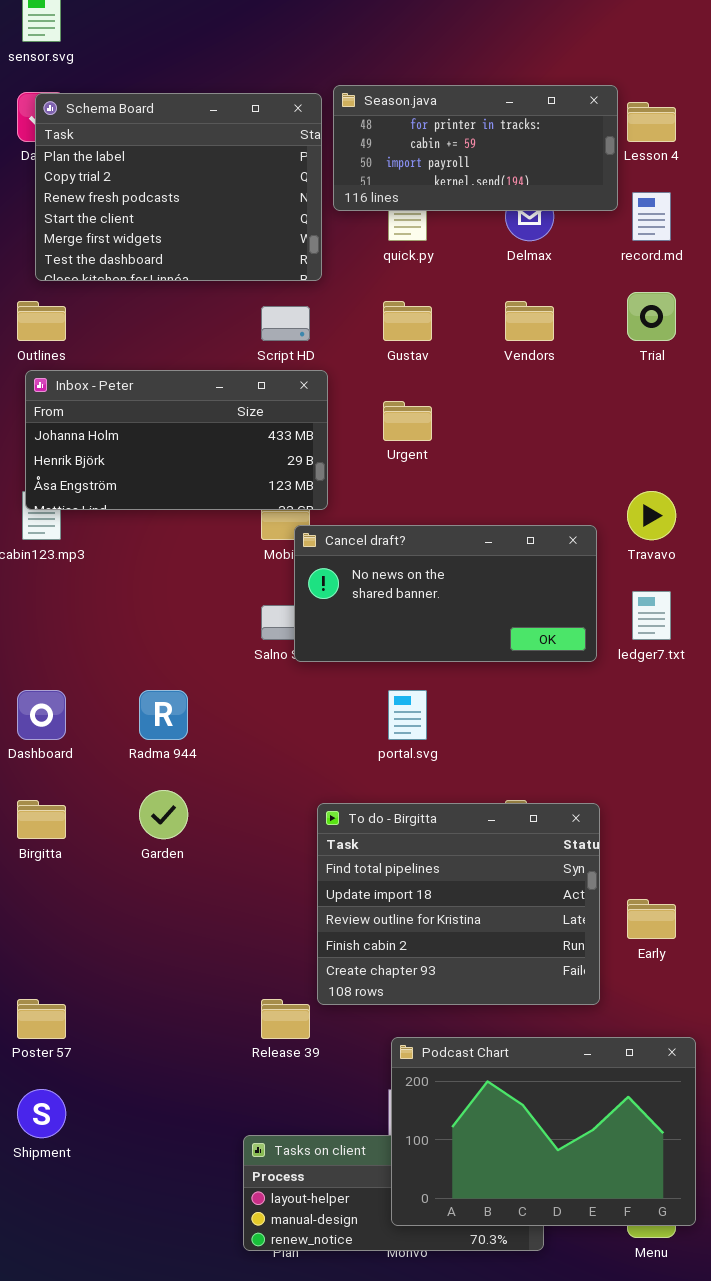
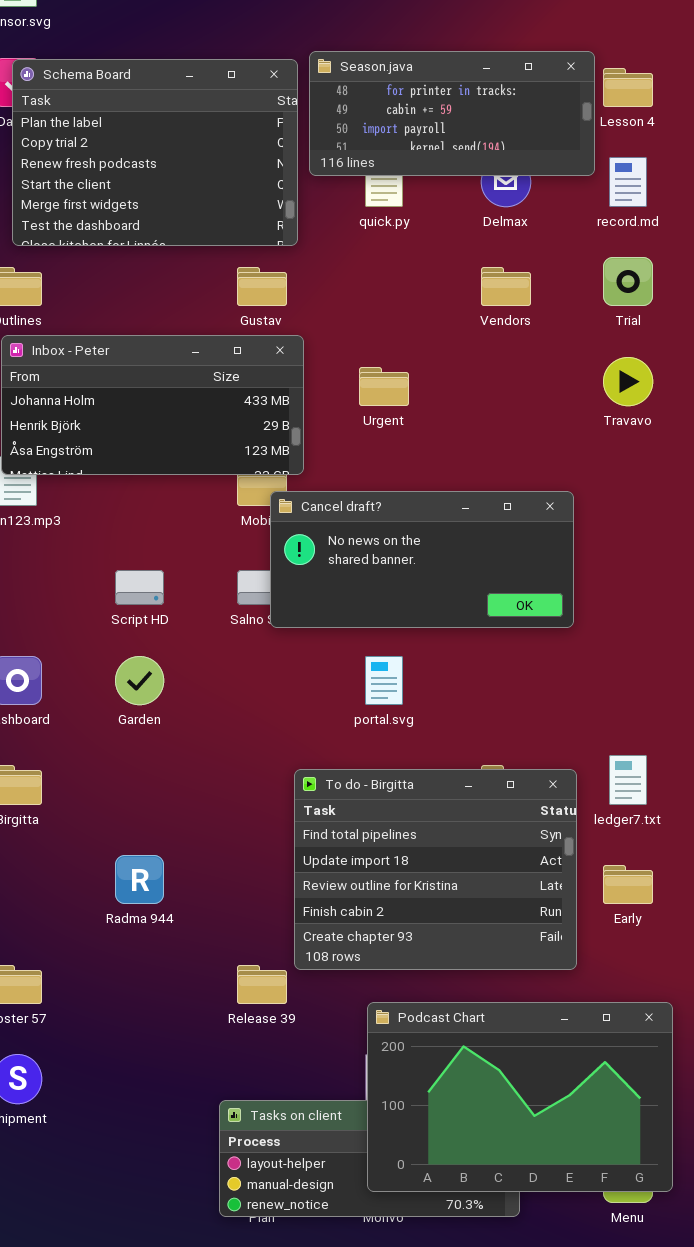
Gustav: [383,301,432,341] -> [237,267,287,306], moved
Script HD: [261,306,310,341] -> [115,570,164,605], moved
Travavo: [627,491,676,540] -> [603,357,653,406], moved
ledger7.txt: [632,591,671,640] -> [609,755,647,805], moved
Radma 944: [139,690,188,740] -> [115,855,164,904], moved
Garden: [139,790,188,839] -> [115,656,164,705], moved

